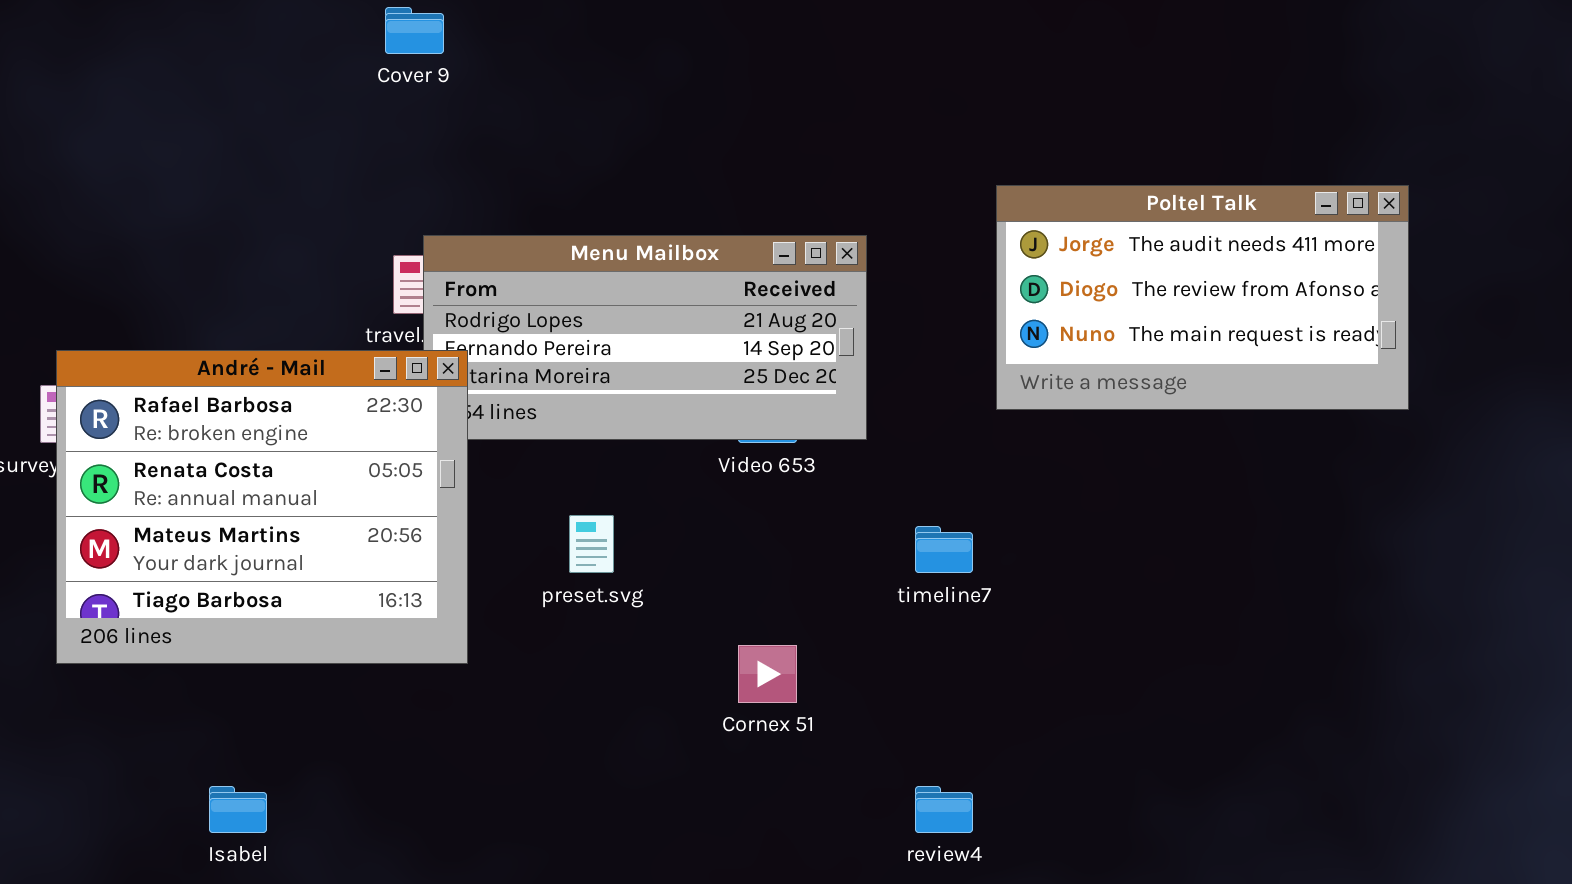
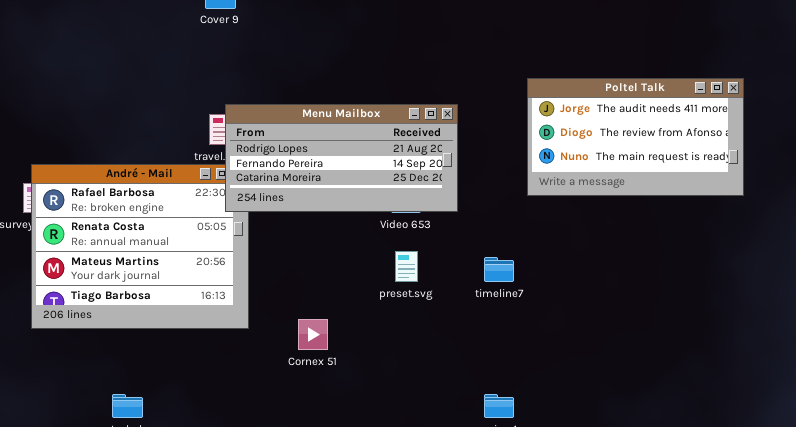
Menu Mailbox: [423,235,867,440] -> [225,104,458,212], raised
preset.svg: [569,515,614,573] -> [395,251,418,282], moved
Cornex 51: [738,645,797,703] -> [298,319,328,350], moved

